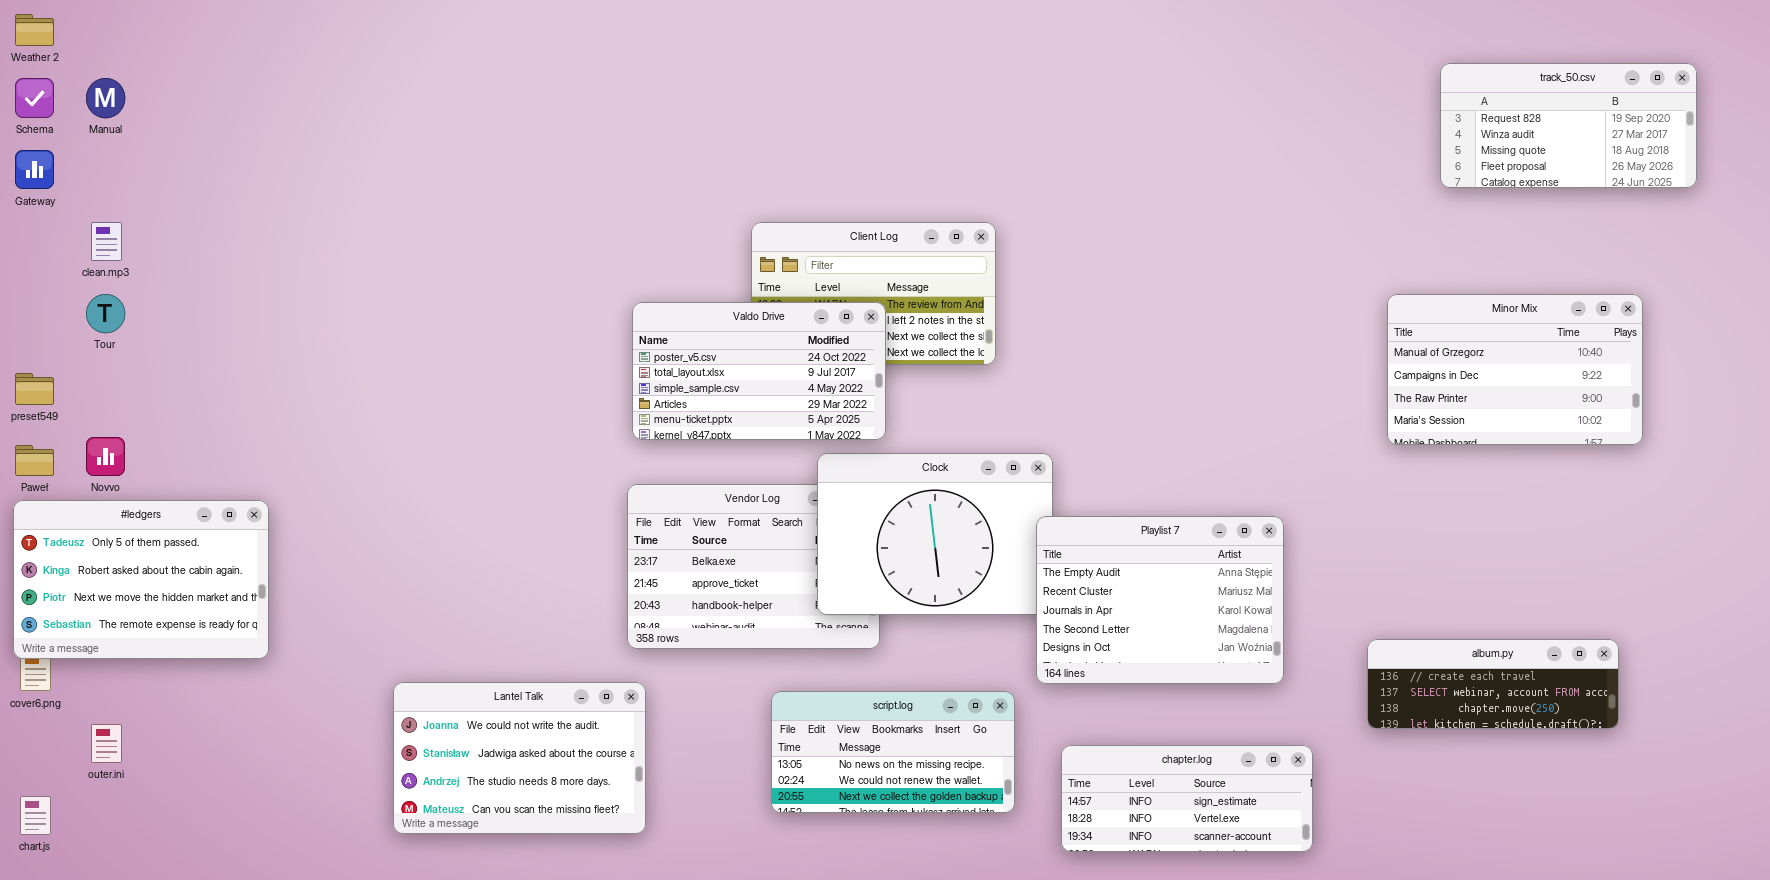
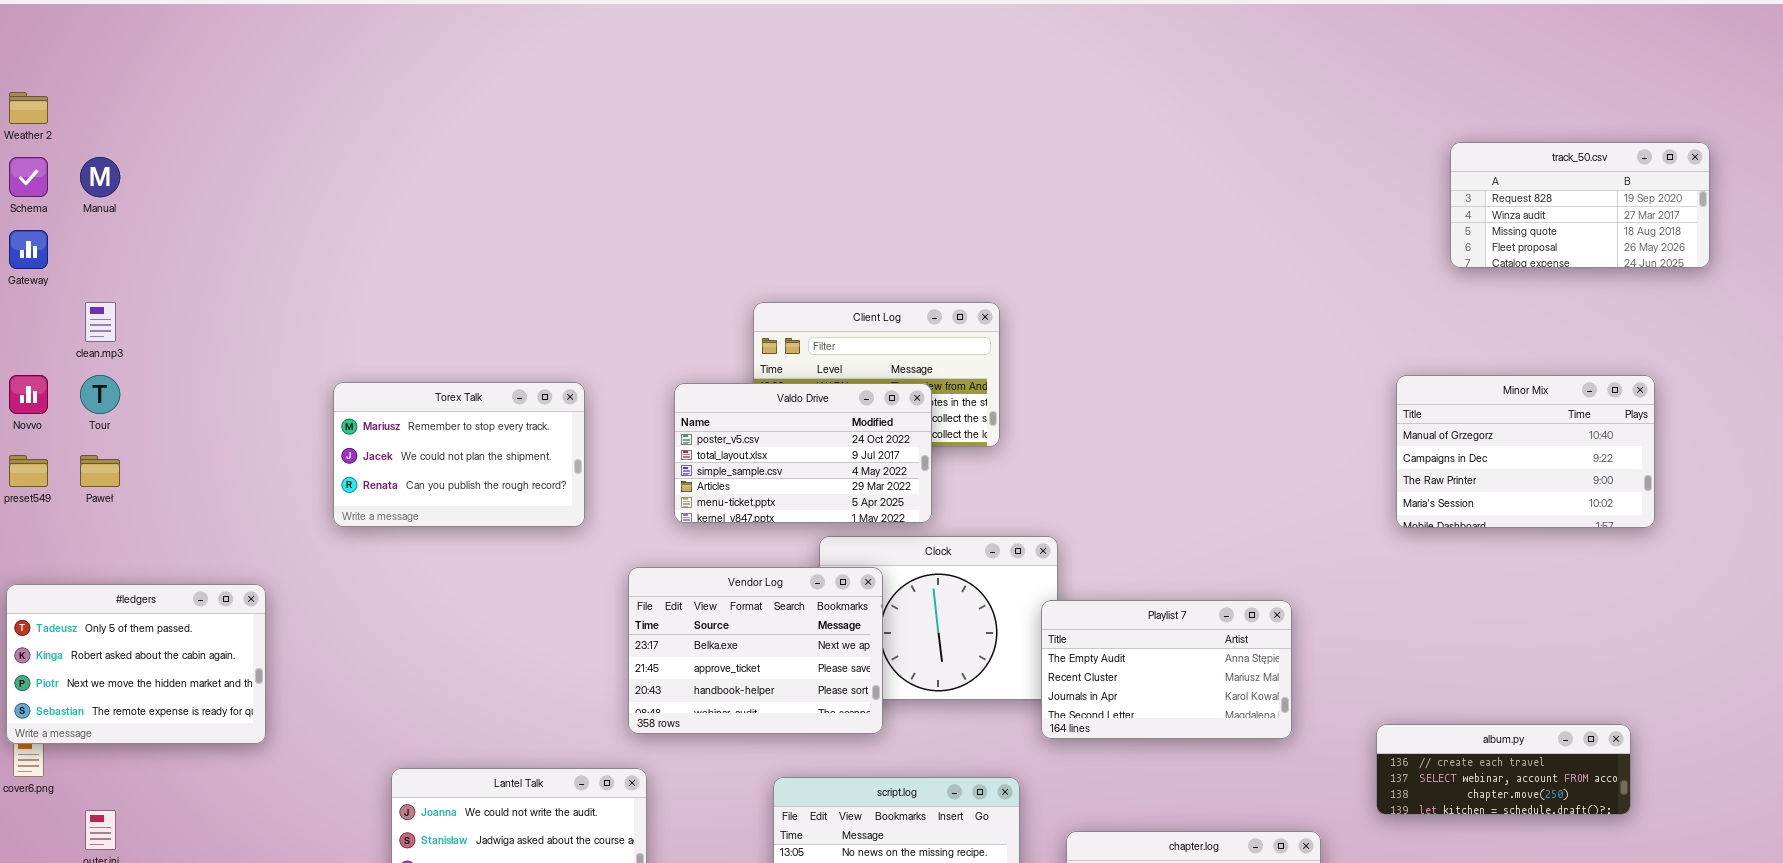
Torex Talk: none -> [333,382,585,527], opened
Valdo Drive: [632,302,886,440] -> [674,383,932,523], moved
Novvo: [86,437,125,476] -> [9,375,48,414], moved
Paweł: [15,445,54,476] -> [80,455,120,487], moved
Vendor Log: [627,484,880,649] -> [628,567,883,734], raised
Playlist 7: [1036,516,1284,684] -> [1041,600,1292,739], resized

